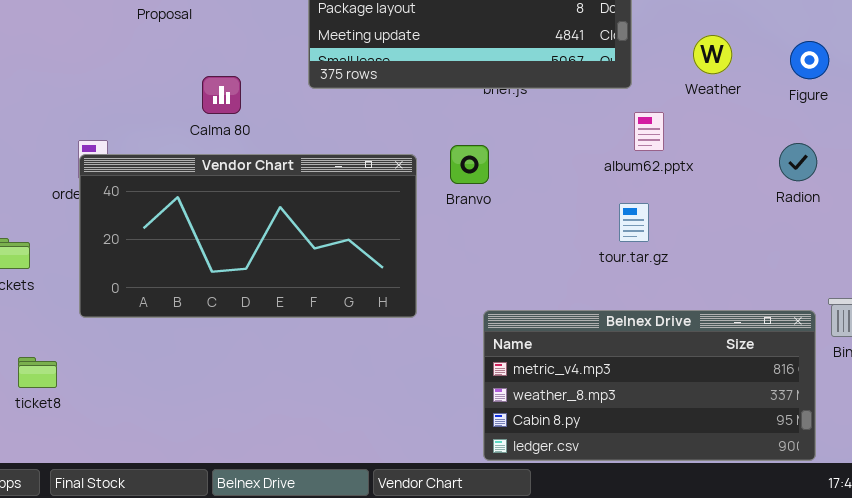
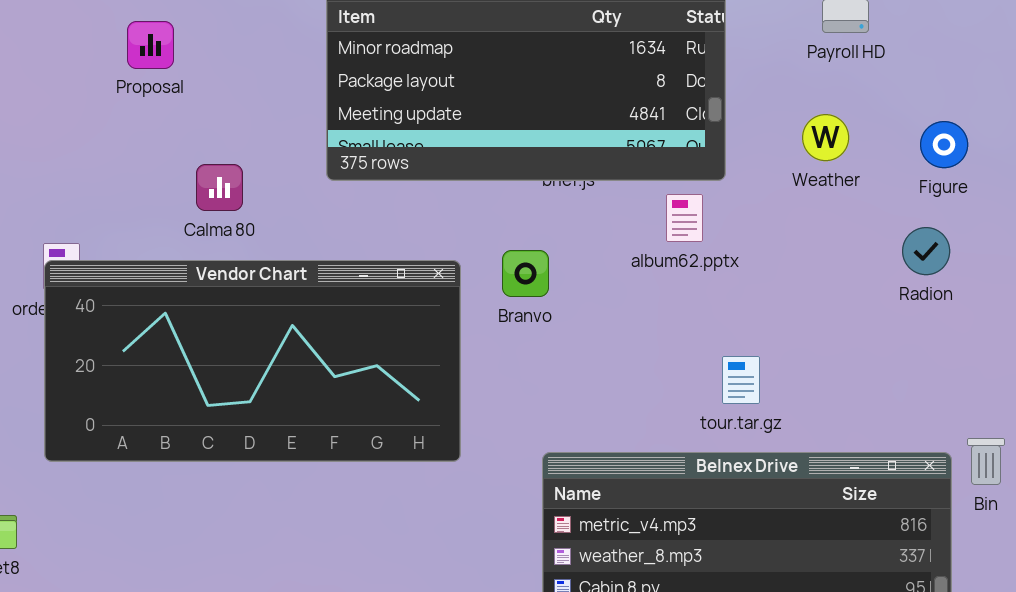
album62.pptx: [634,112,664,151] -> [666,194,703,242], moved
Radion: [779,143,817,181] -> [902,227,950,275], moved
tour.tar.gz: [619,203,649,242] -> [722,356,760,404], moved

